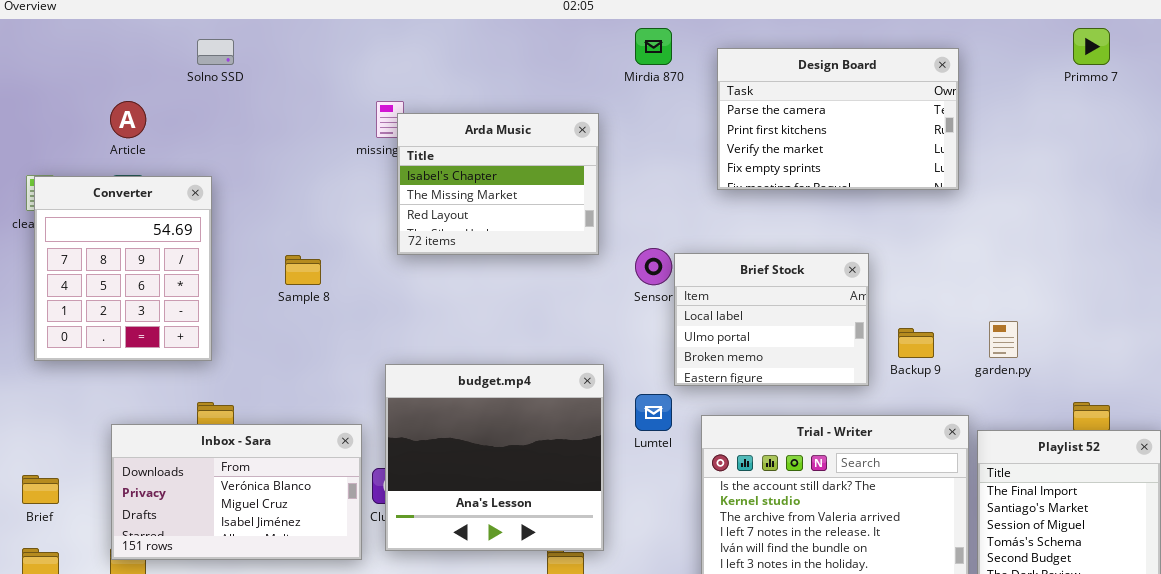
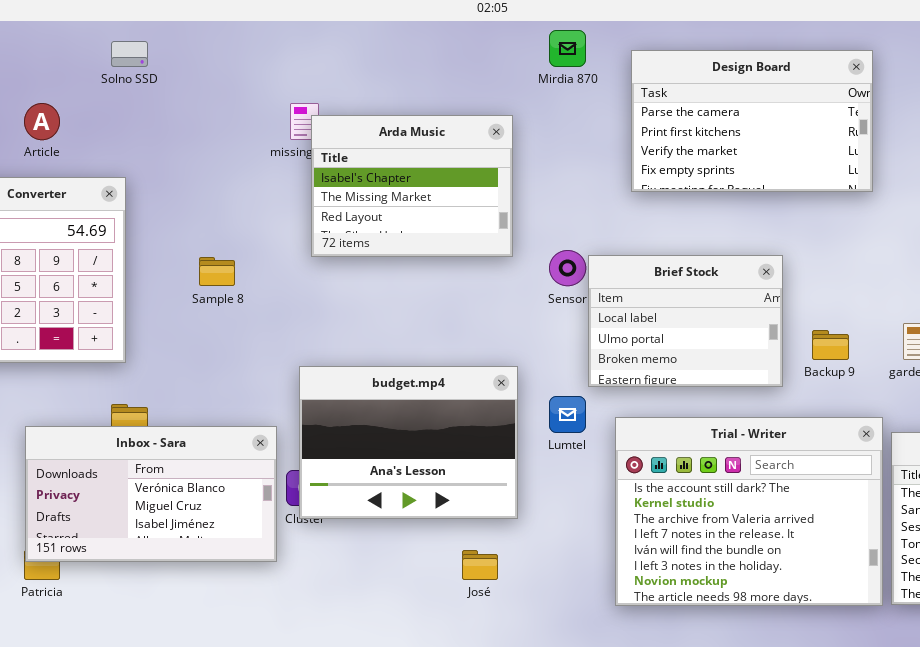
budget.mp4: [385,364,604,551] -> [299,366,518,519], resized

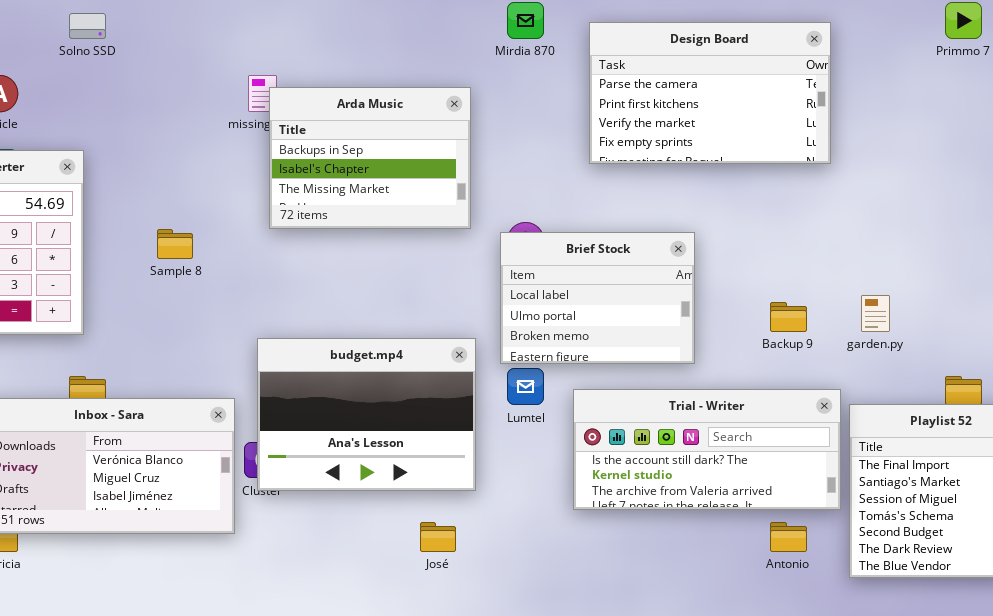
Arda Music: [311,115,513,257] -> [269,87,471,229], scrolled up 1 row
Brief Stock: [588,255,783,387] -> [500,232,695,364], moved
Trial - Writer: [615,417,883,606] -> [573,389,841,510], resized

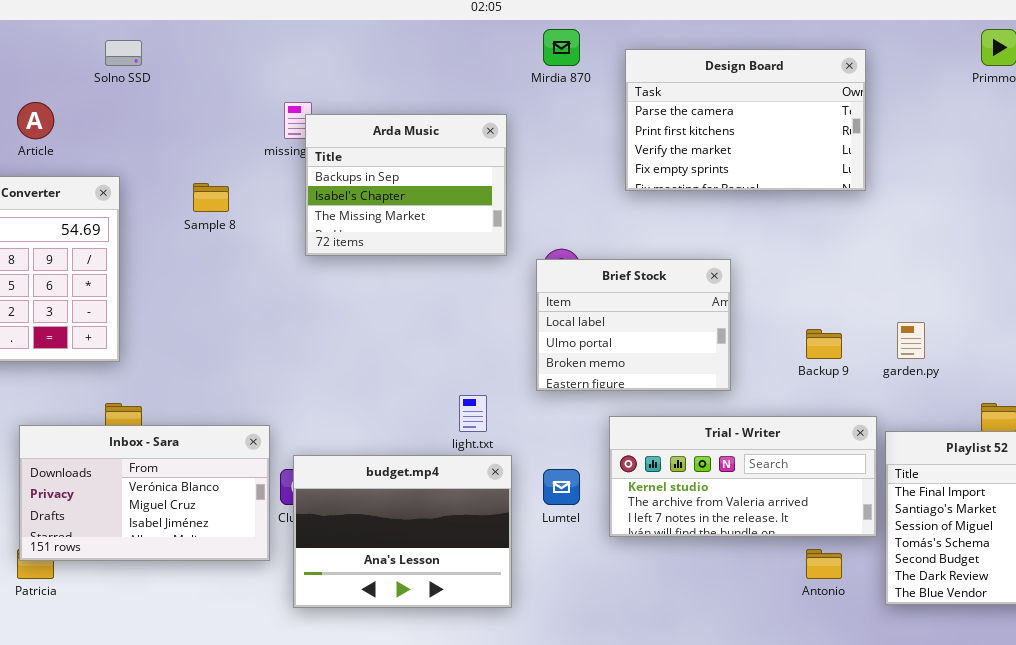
Sample 8: [157,229,193,259] -> [193,183,229,212], moved
budget.mp4: [257,338,476,491] -> [293,455,512,608], moved
Lumtel: [507,368,544,405] -> [543,469,580,505], moved
Trial - Writer: [573,389,841,510] -> [609,416,877,537], scrolled down 1 row

